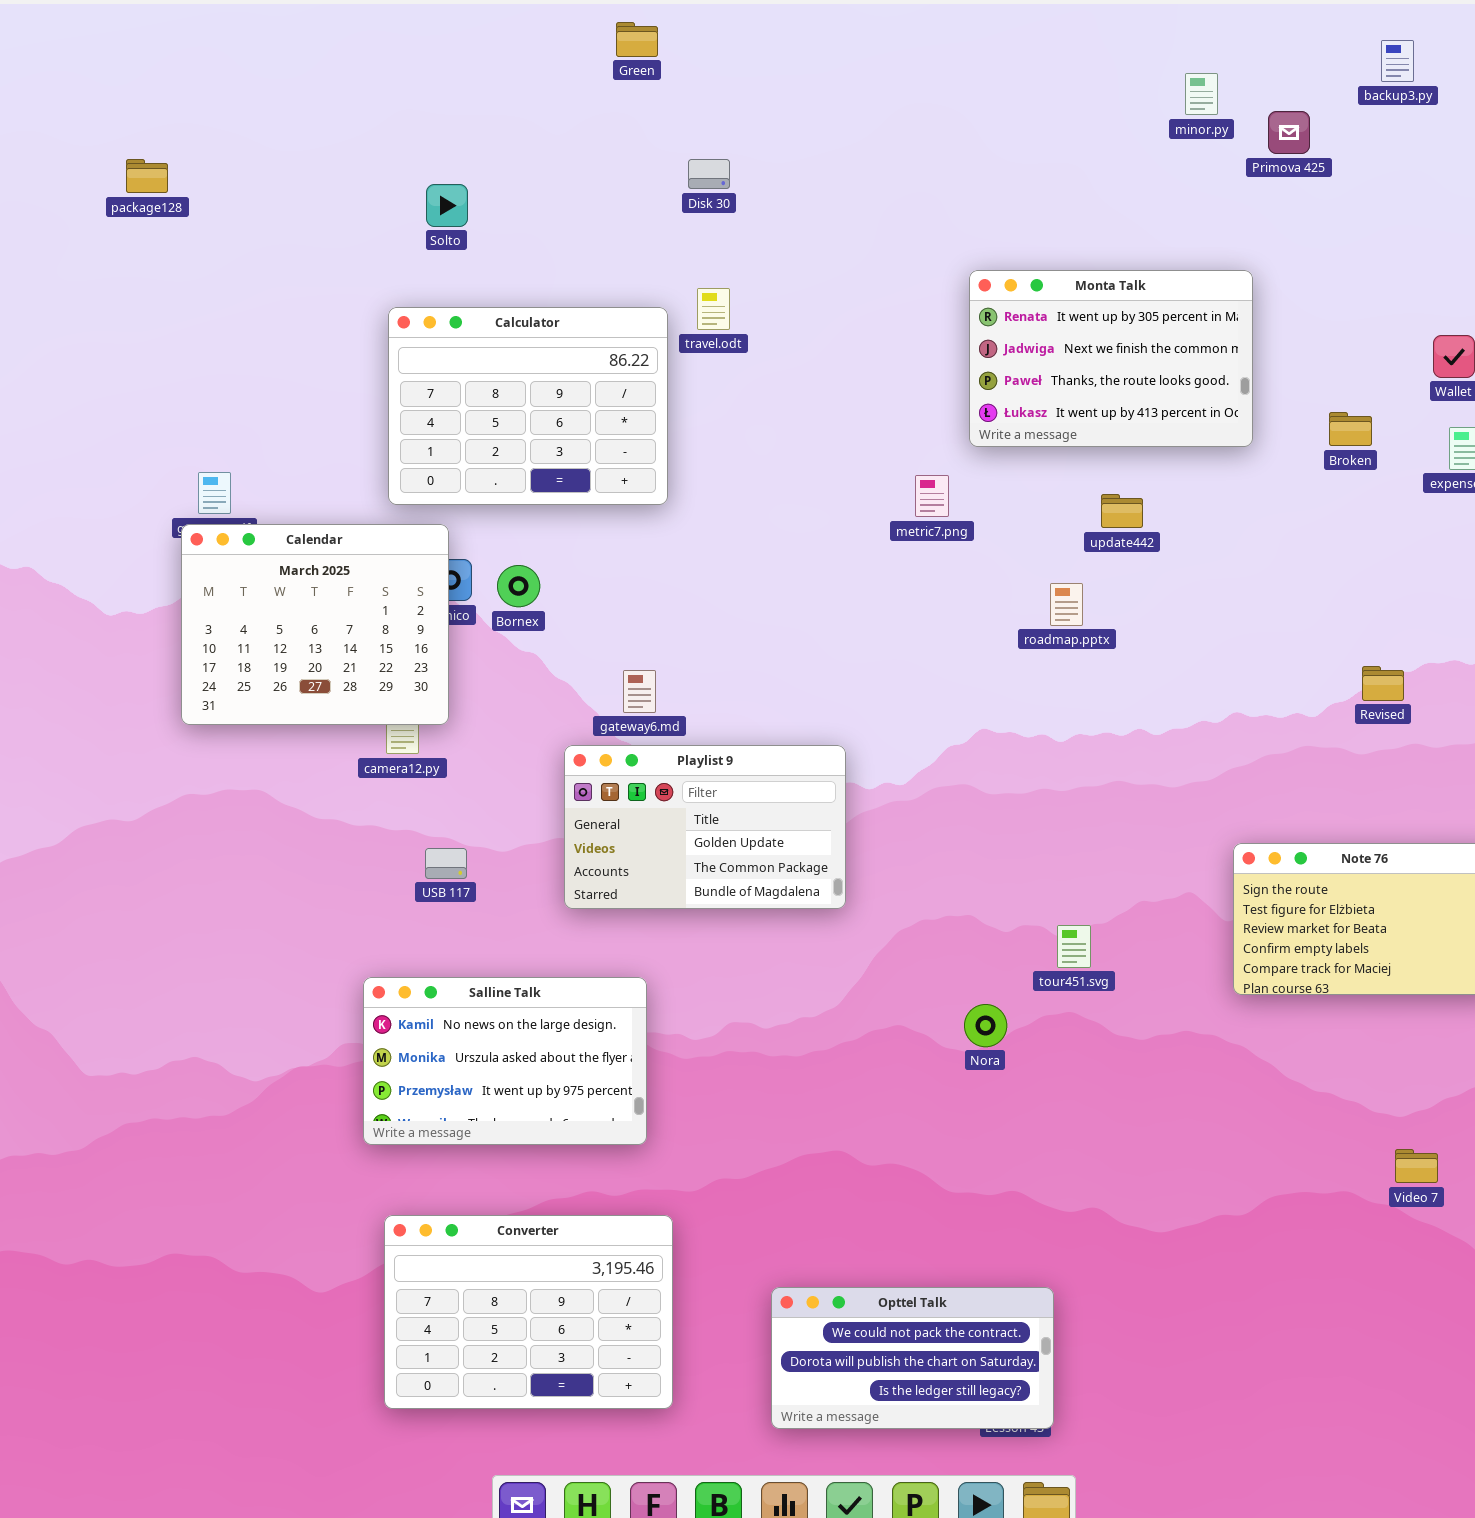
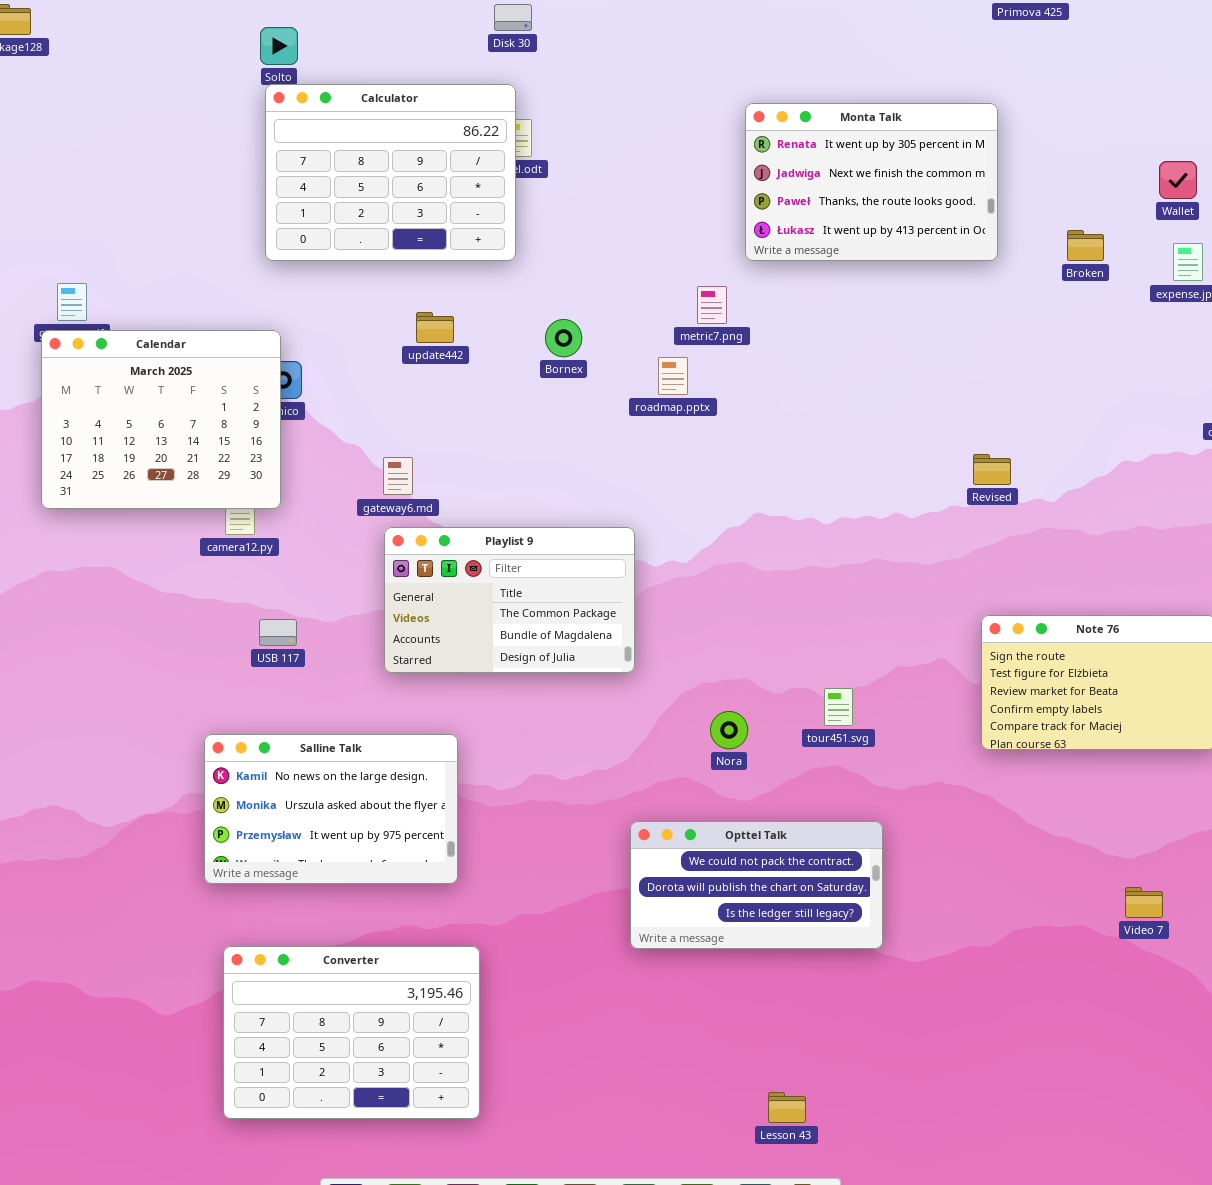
Calculator: [388,307,668,505] -> [265,84,516,261], moved
update442: [1101,494,1143,528] -> [416,312,454,343], moved
Bornex: [497,565,540,607] -> [545,319,582,357], moved
roadmap.pptx: [1050,583,1083,626] -> [658,357,688,395], moved
Revised: [1362,666,1404,701] -> [973,454,1011,485], moved
gateway6.md: [623,670,656,713] -> [383,457,413,495], moved
Playlist 9: [564,745,846,909] -> [384,527,635,673], scrolled down 1 row
Nora: [964,1004,1007,1047] -> [710,711,748,749], moved
Opttel Talk: [771,1287,1054,1429] -> [630,821,883,949], moved

